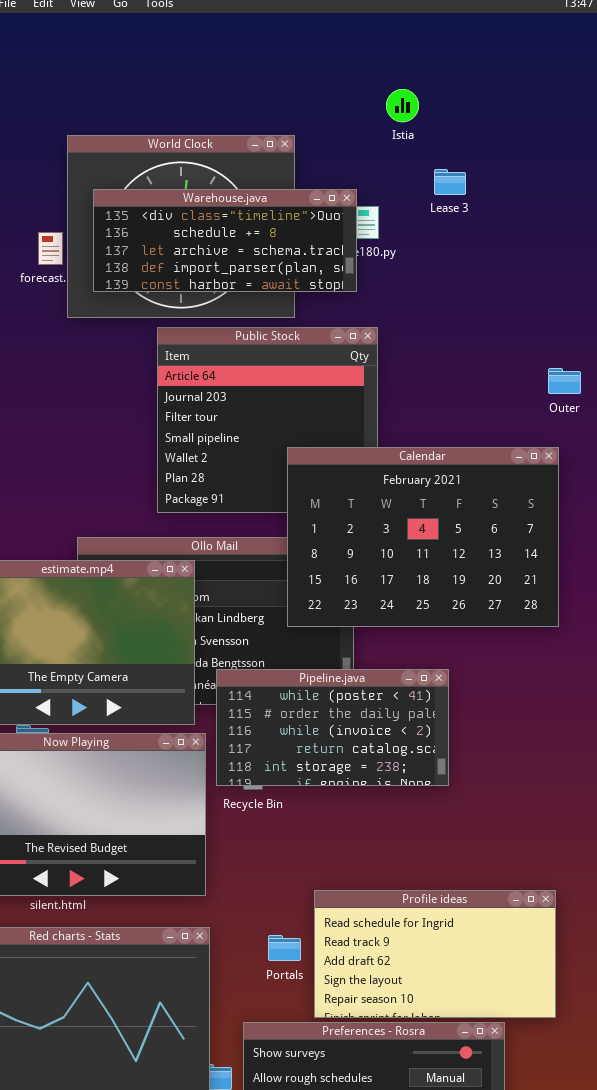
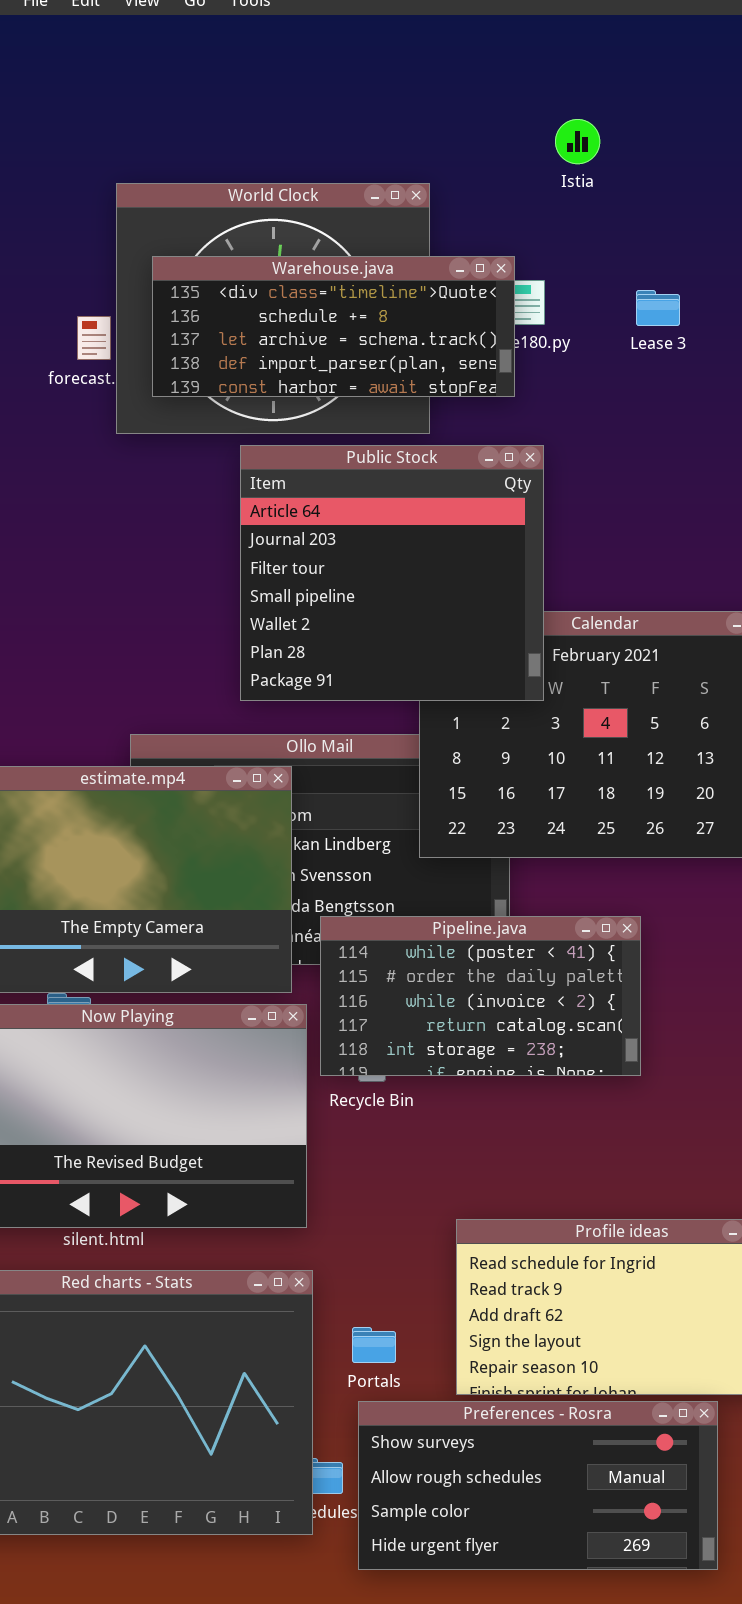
Lease 3: [434,169,466,195] -> [636,290,680,326], moved
Public Stock: [157,327,378,513] -> [240,445,544,701], raised
Portals: [268,935,301,961] -> [352,1327,396,1363], moved

